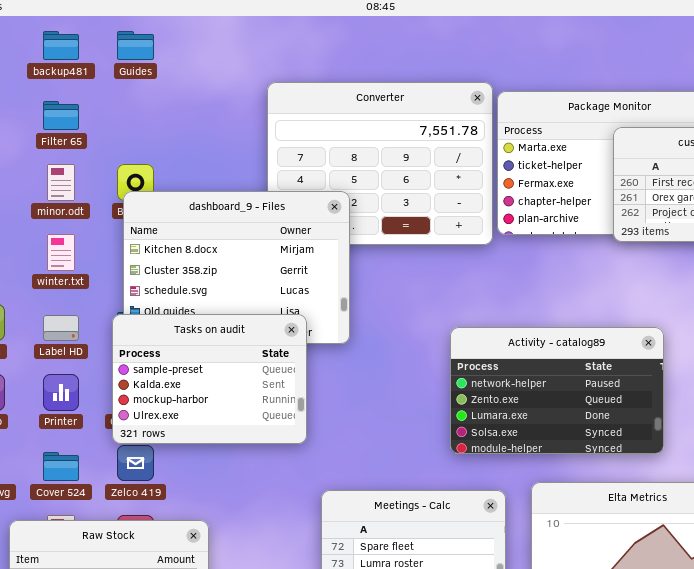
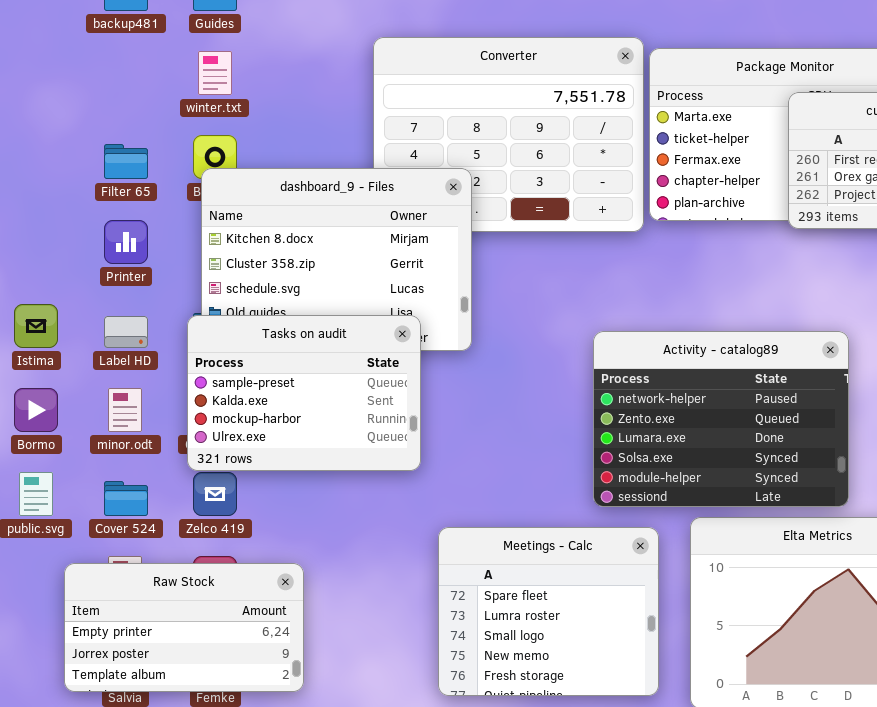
Filter 65: [43,101,79,130] -> [104,144,148,179], moved
minor.odt: [47,164,75,201] -> [108,388,142,432], moved
winter.txt: [47,234,75,271] -> [198,51,232,95], moved
Activity - catalog89: [450,327,664,454] -> [593,331,849,507], resized
Printer: [43,374,79,411] -> [104,220,148,264], moved

